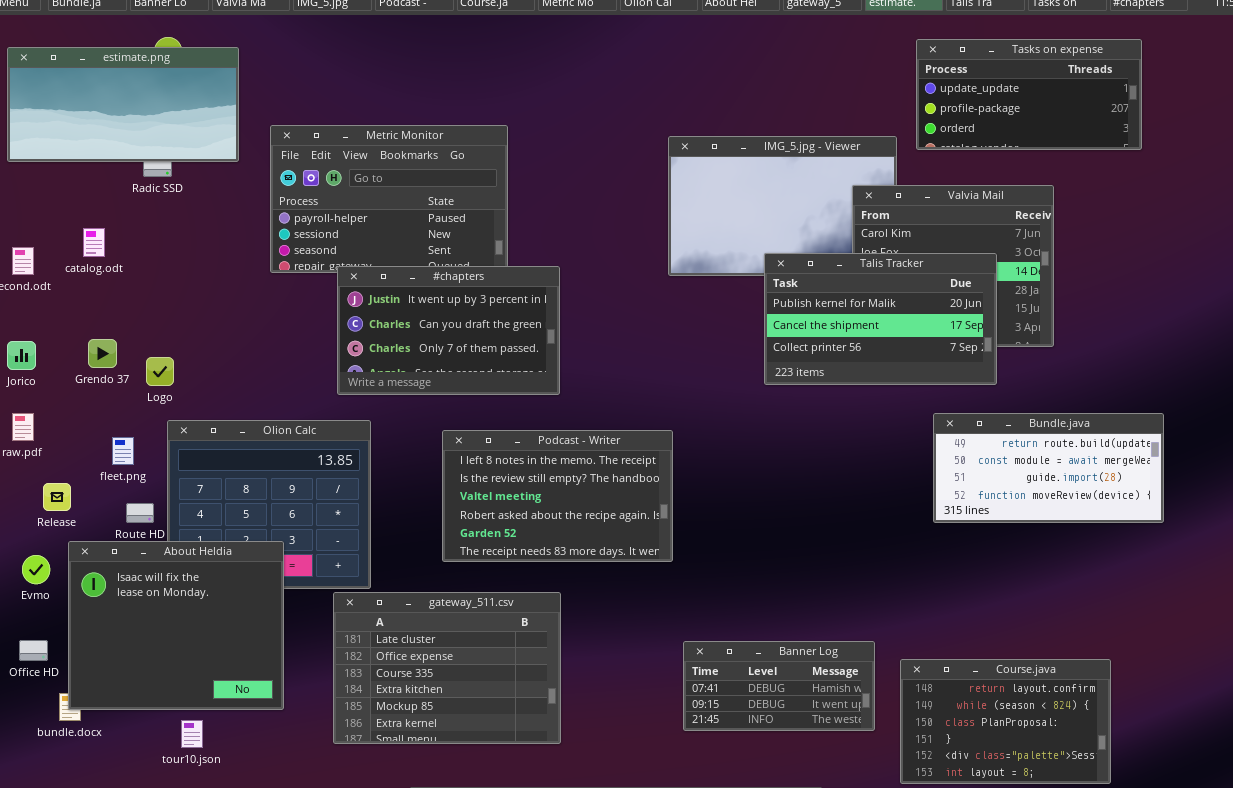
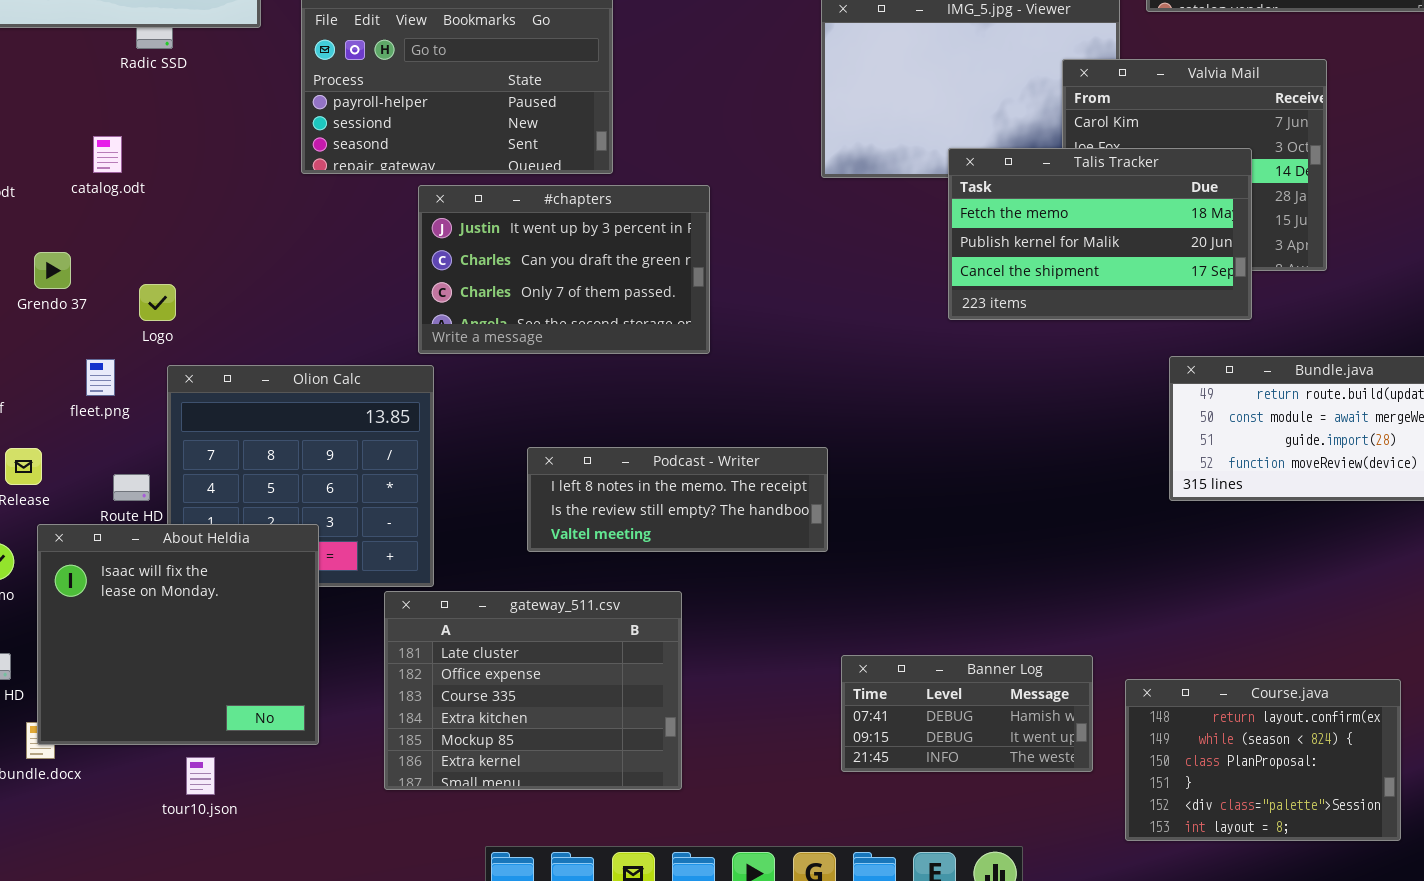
catalog.odt: [83,228,105,257] -> [93,136,122,173], moved
Talis Tracker: [764,253,997,385] -> [948,148,1252,320], scrolled up 1 row
#chapters: [337,266,560,395] -> [418,185,710,354], moved
Grendo 37: [88,339,117,368] -> [34,252,71,289], moved
Podcast - Writer: [442,430,673,562] -> [527,447,828,552], resized
fleet.png: [112,437,134,465] -> [86,359,115,396], moved

